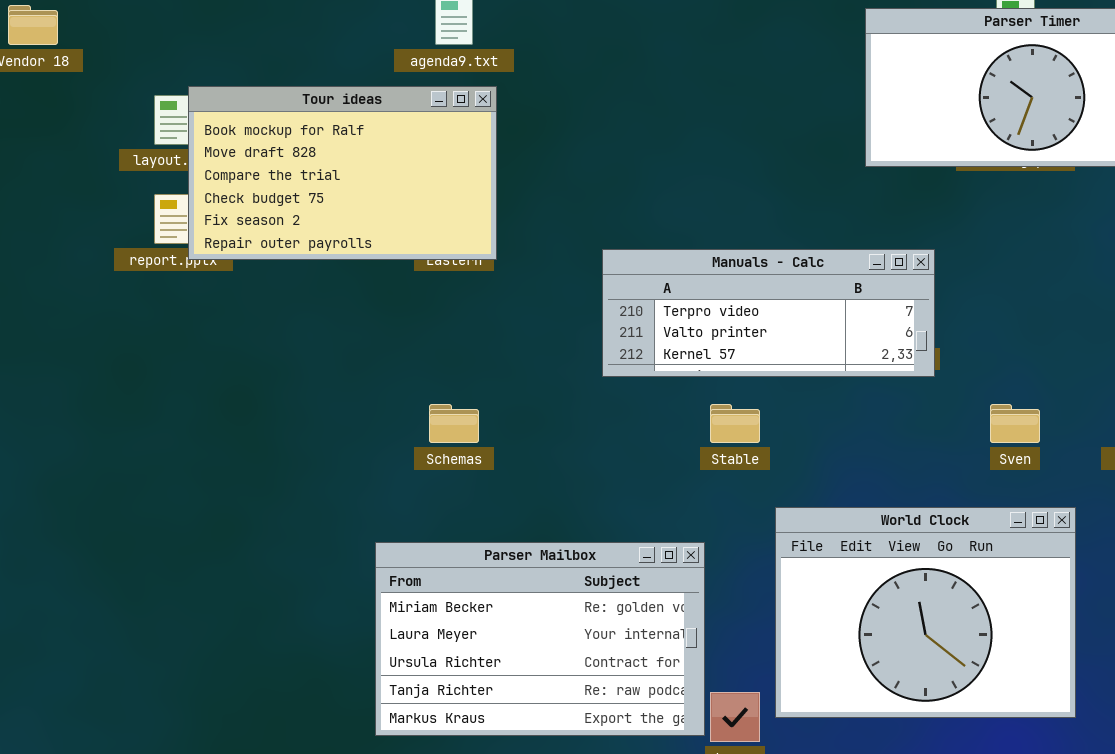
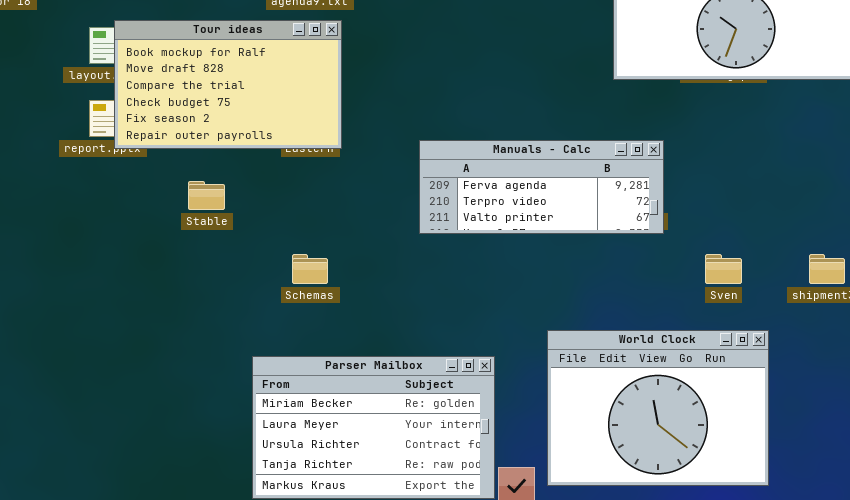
Manuals - Calc: [602,249,935,377] -> [419,140,664,234], scrolled up 1 row
Stable: [710,404,760,443] -> [188,181,225,210], moved

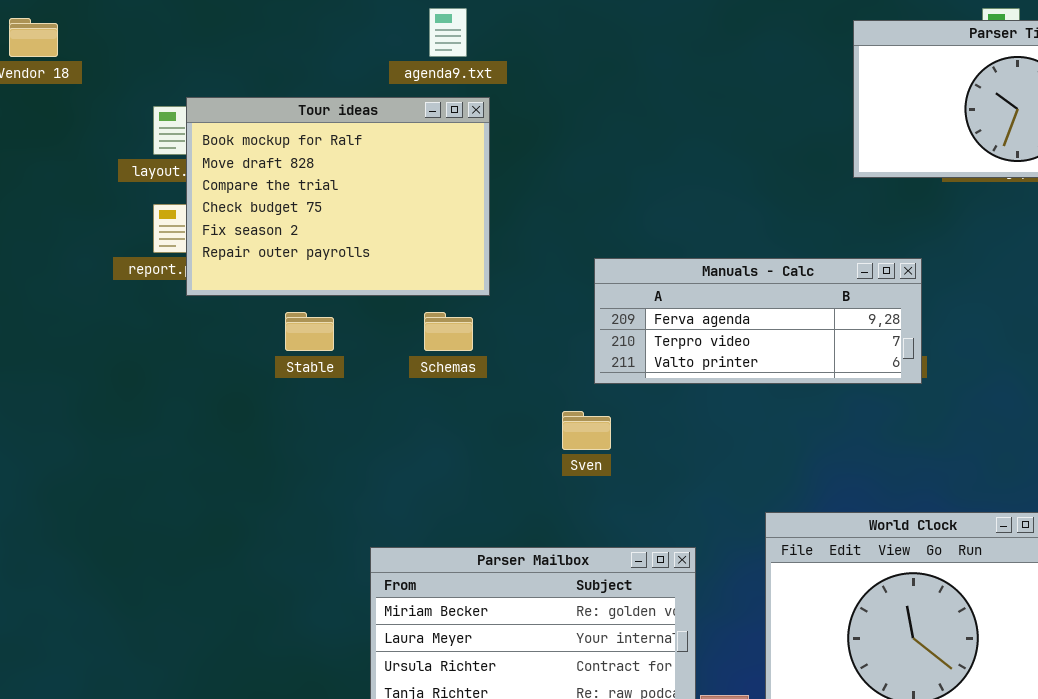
Tour ideas: [114,20,342,149] -> [186,97,490,296], resized
Schemas: [292,254,328,284] -> [424,312,473,351], moved
Sven: [705,254,742,284] -> [562,411,611,450], moved

